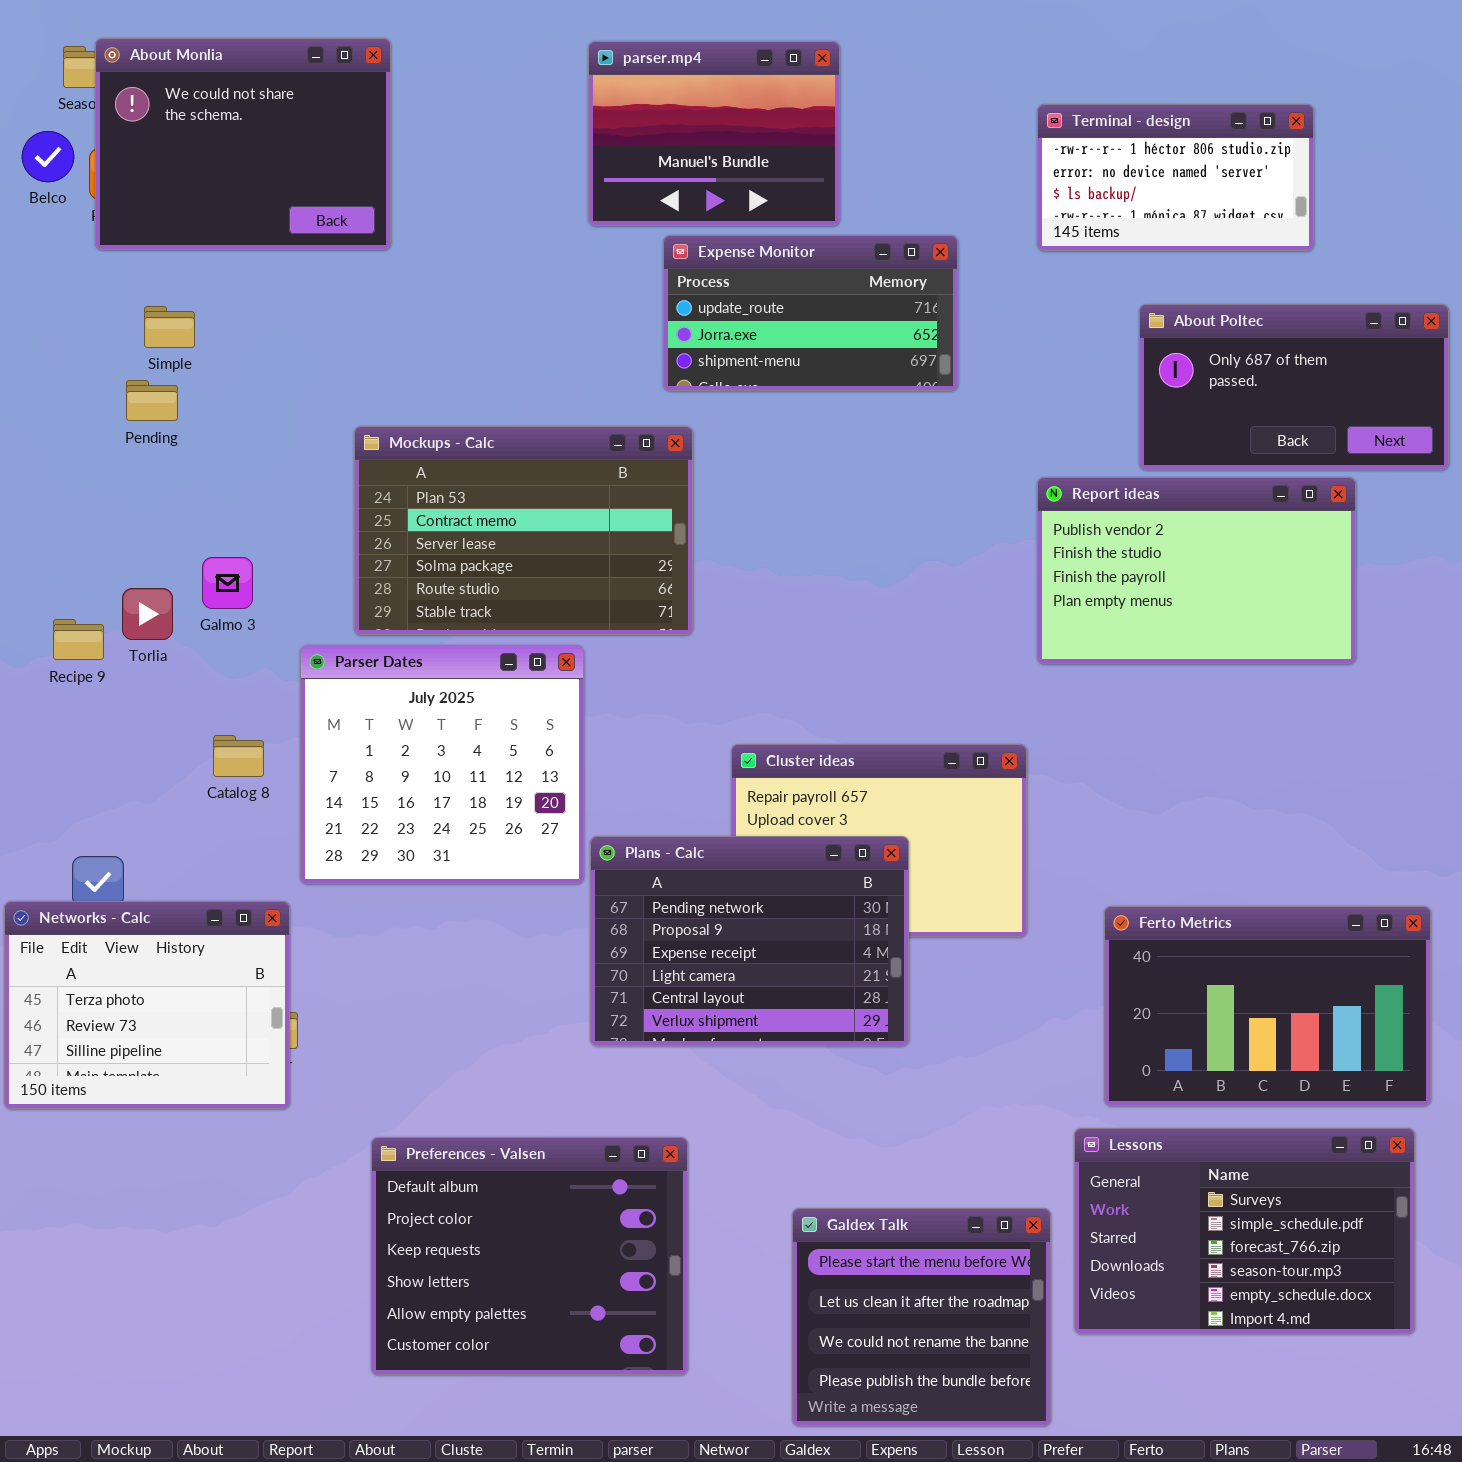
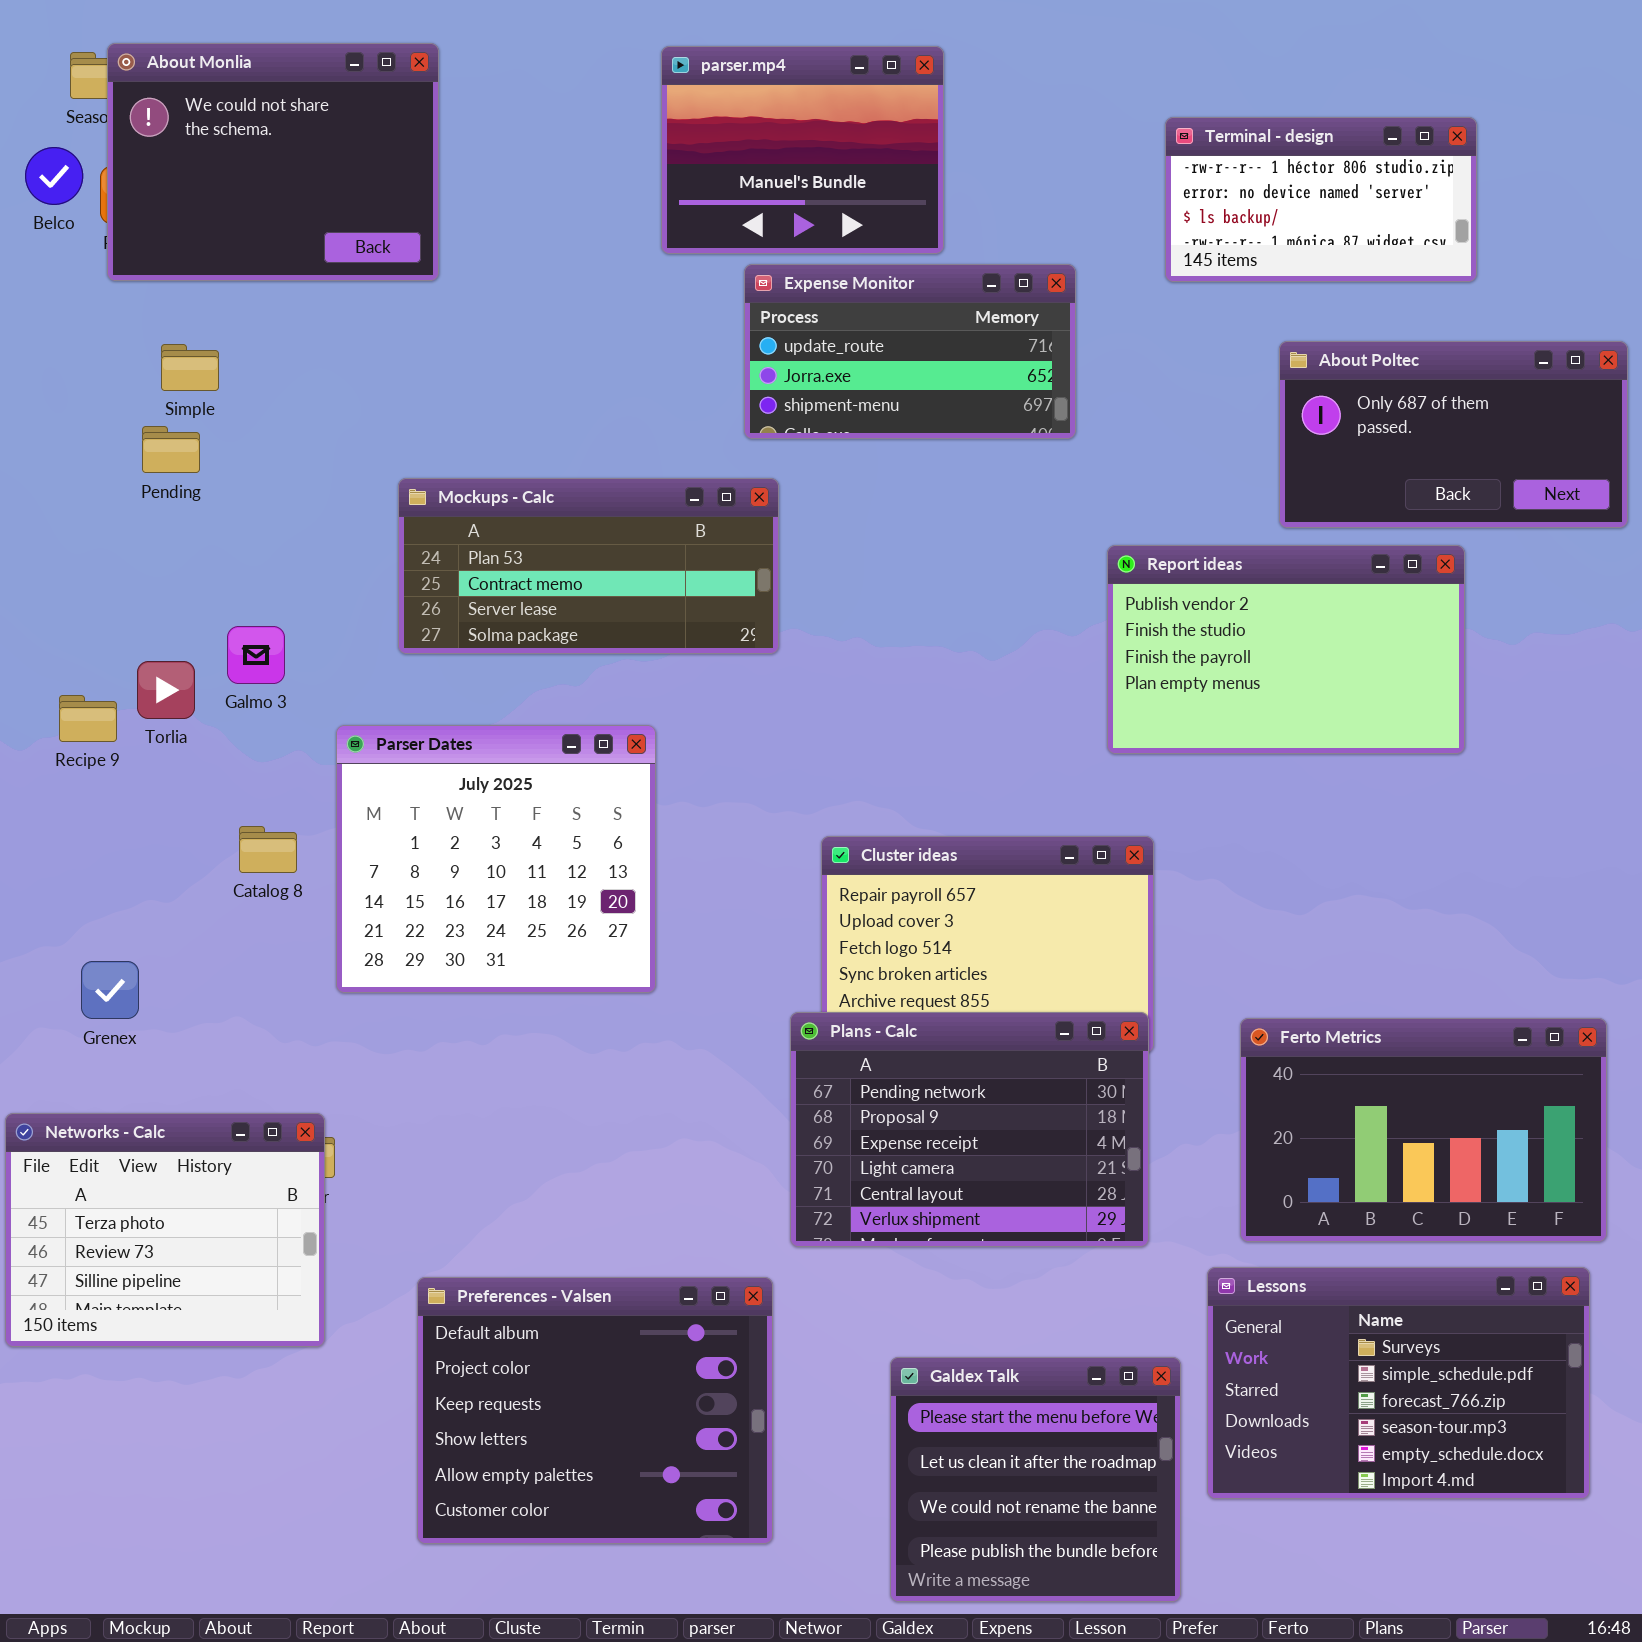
Mockups - Calc: [354,426,693,635] -> [398,478,779,654], resized
Report ideas: [1037,477,1356,664] -> [1107,545,1465,754], moved
Plans - Calc: [590,836,909,1046] -> [790,1012,1149,1247], moved
Networks - Calc: [4,901,290,1109] -> [5,1113,325,1347], moved

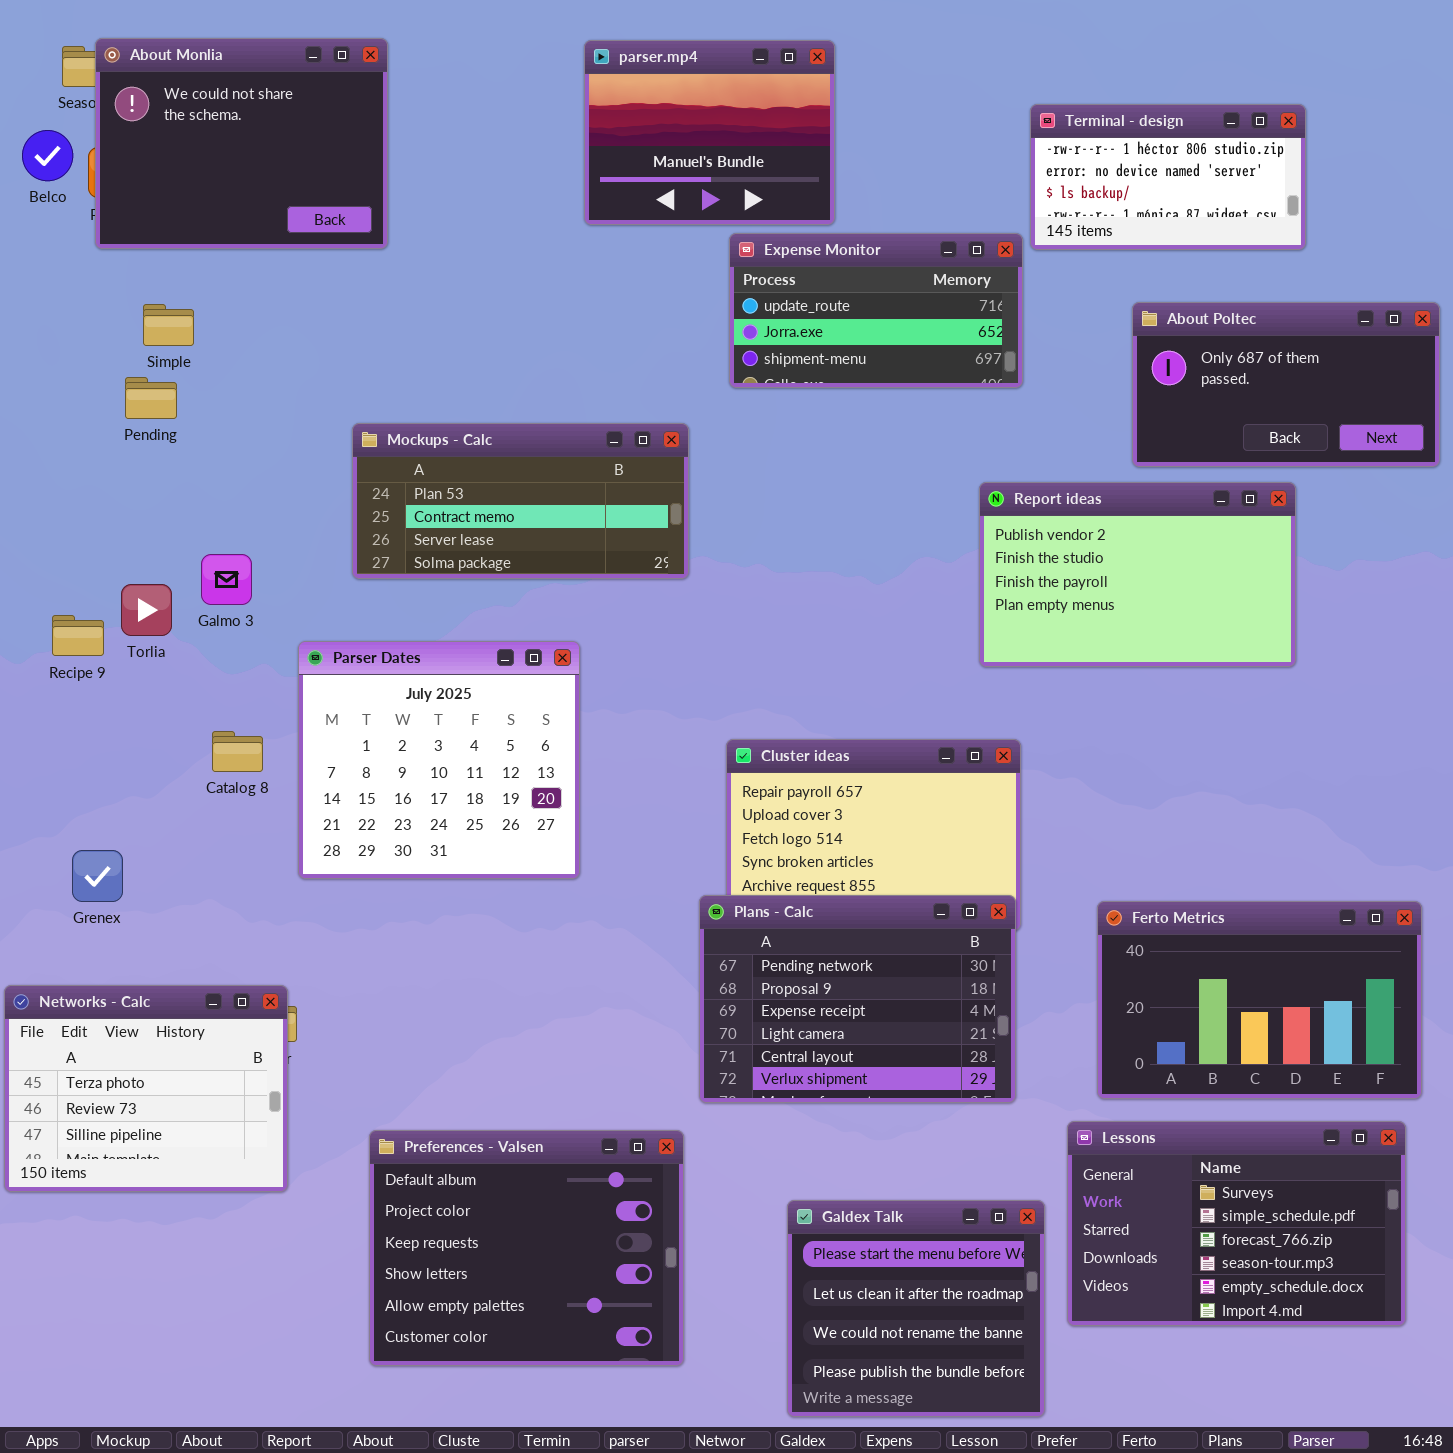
Expense Monitor: [744,264,1076,439] -> [729,233,1023,388], moved

